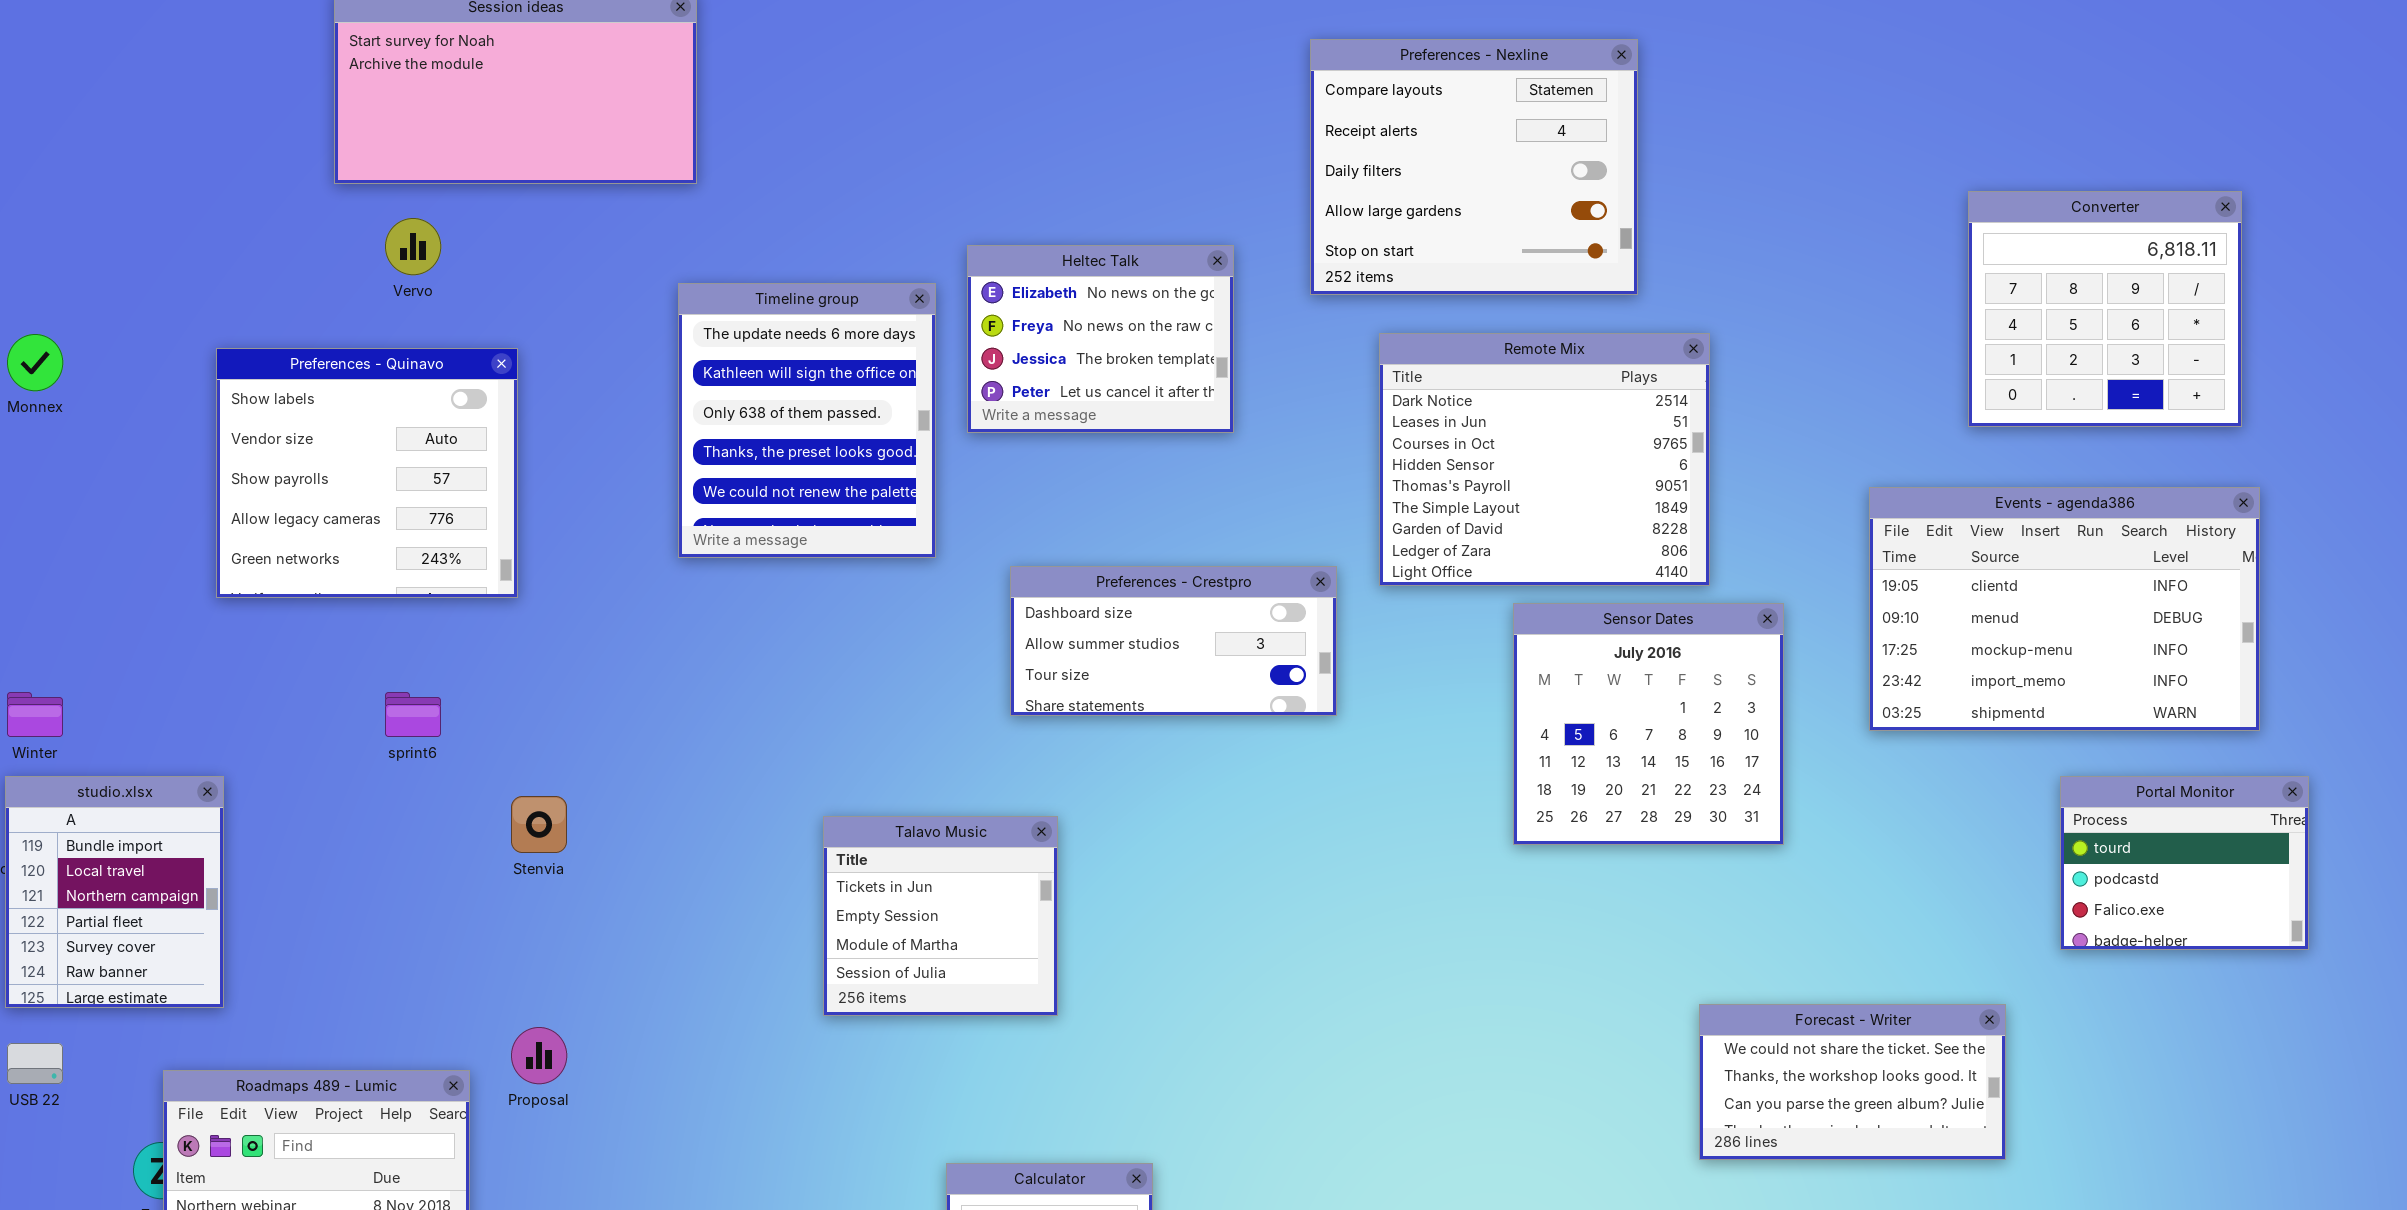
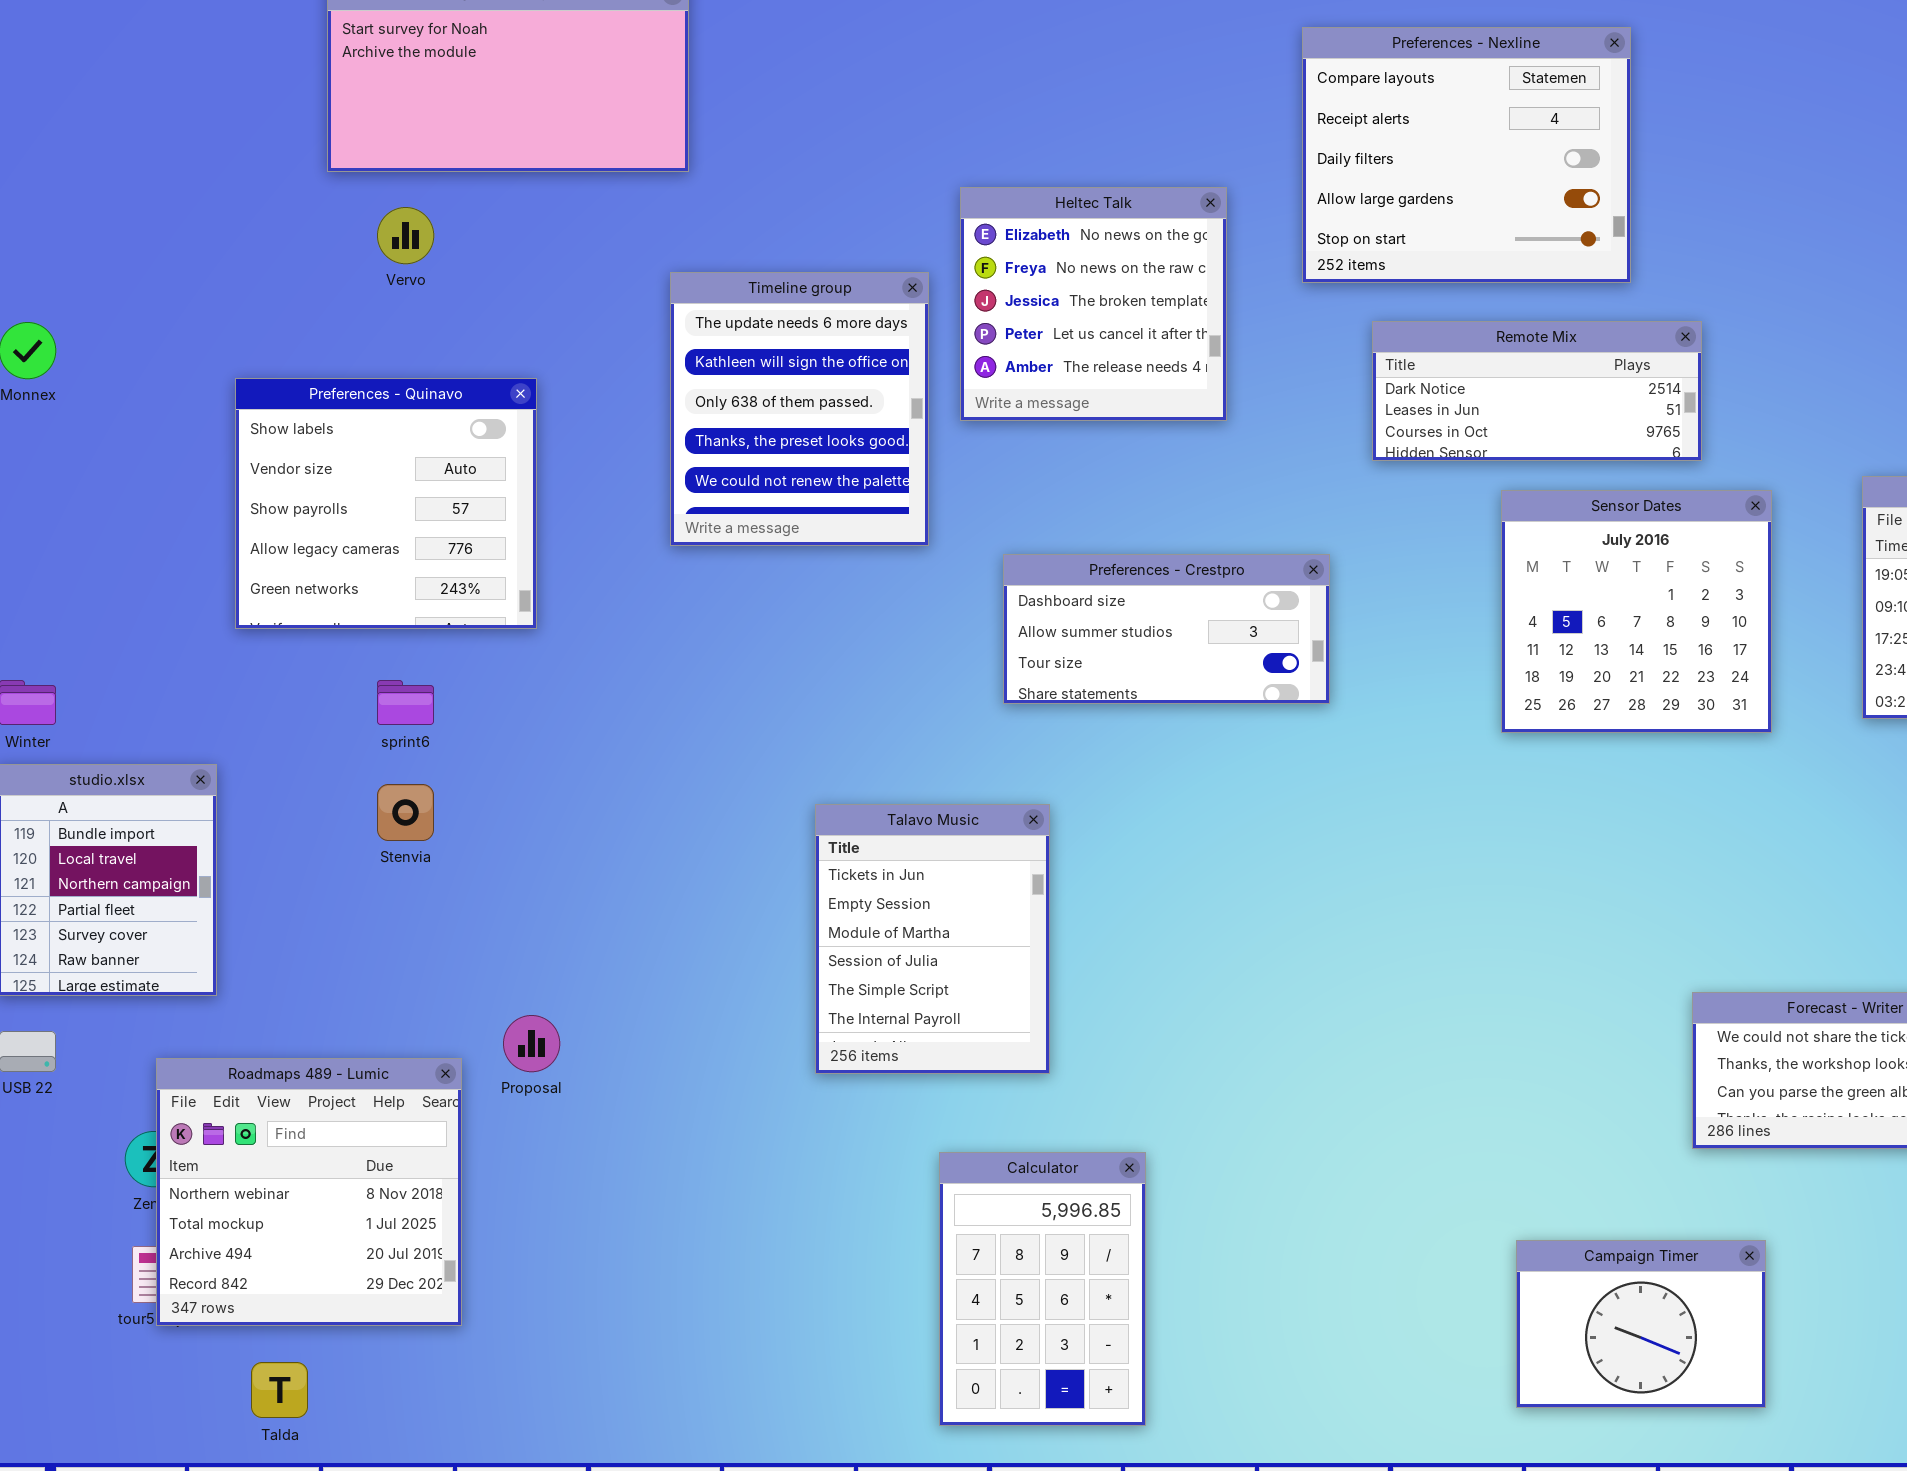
Heltec Talk: [967,245,1234,433] -> [960,187,1227,421], resized
Remote Mix: [1379,333,1710,586] -> [1372,321,1702,461], resized
Preferences - Quinavo: [216,348,518,598] -> [235,378,537,629], moved
Sensor Dates: [1513,603,1784,845] -> [1501,490,1772,733], moved
Stenvia: [511,796,567,853] -> [377,784,434,841], moved
Talavo Music: [823,816,1058,1016] -> [815,804,1050,1074], resized

